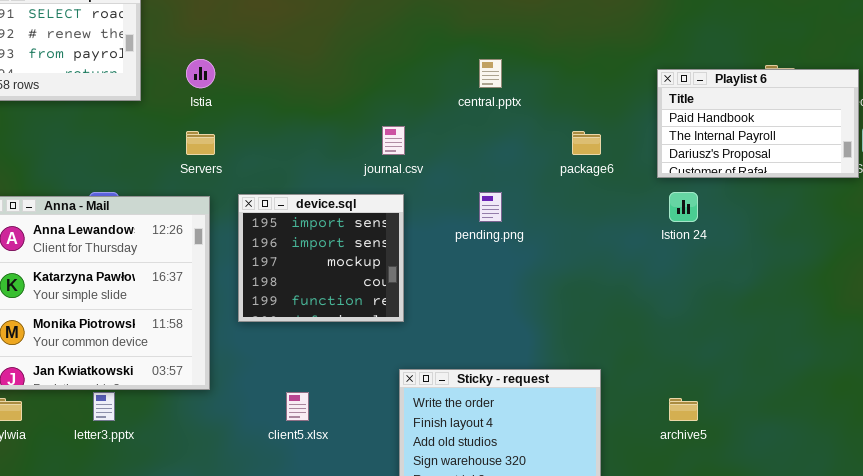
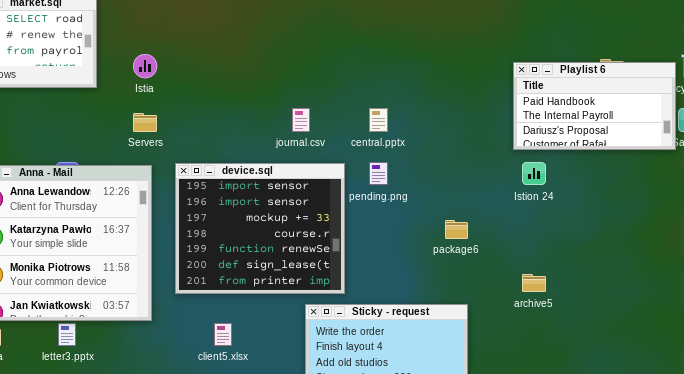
central.pptx: [479,59,502,88] -> [369,108,388,132], moved
package6: [572,131,601,155] -> [445,220,468,239], moved
device.sql: [238,194,404,322] -> [175,163,345,294], resized
archive5: [669,398,698,421] -> [522,274,546,292], moved

